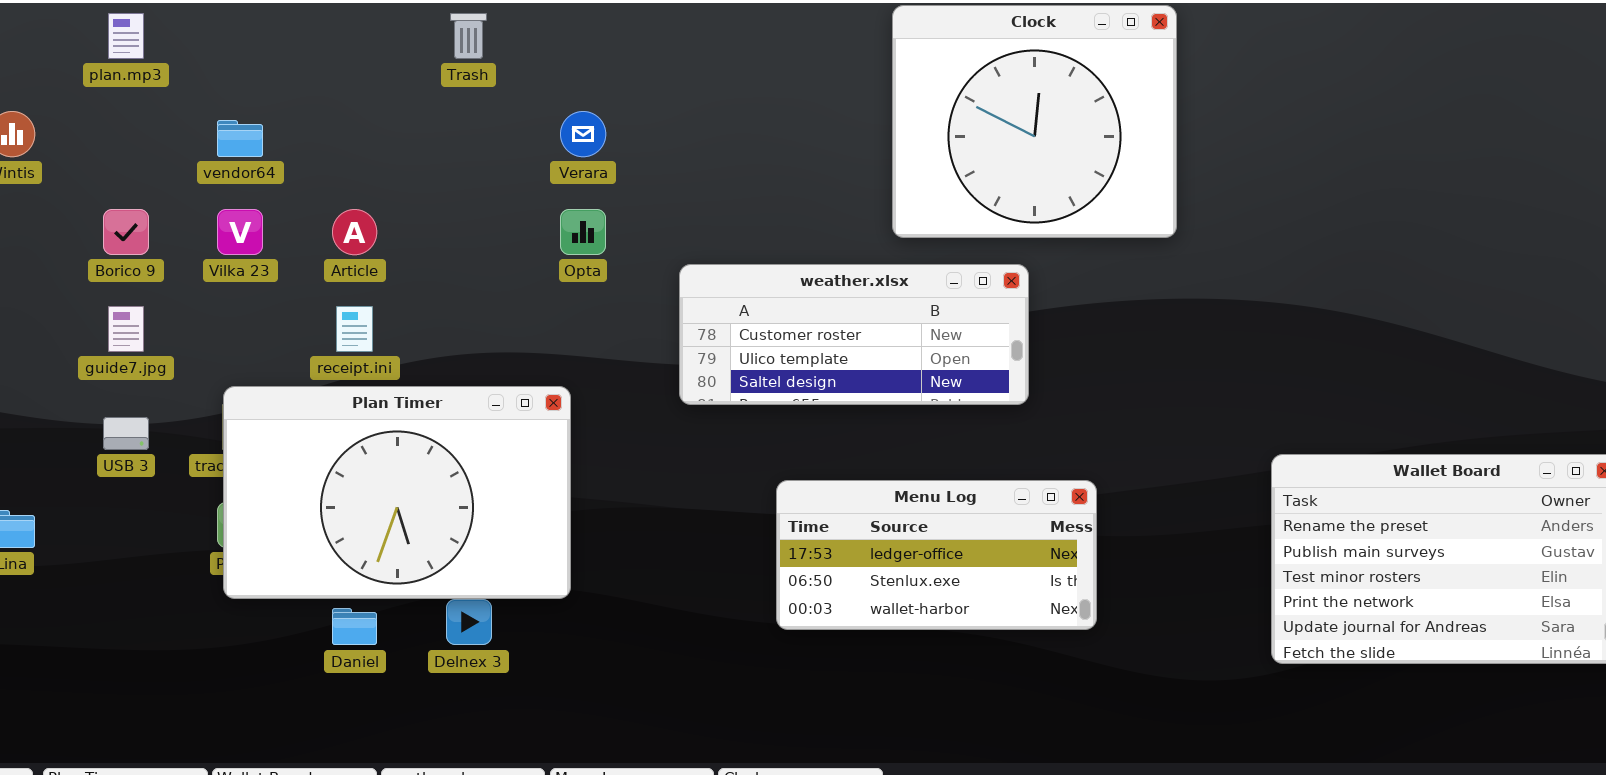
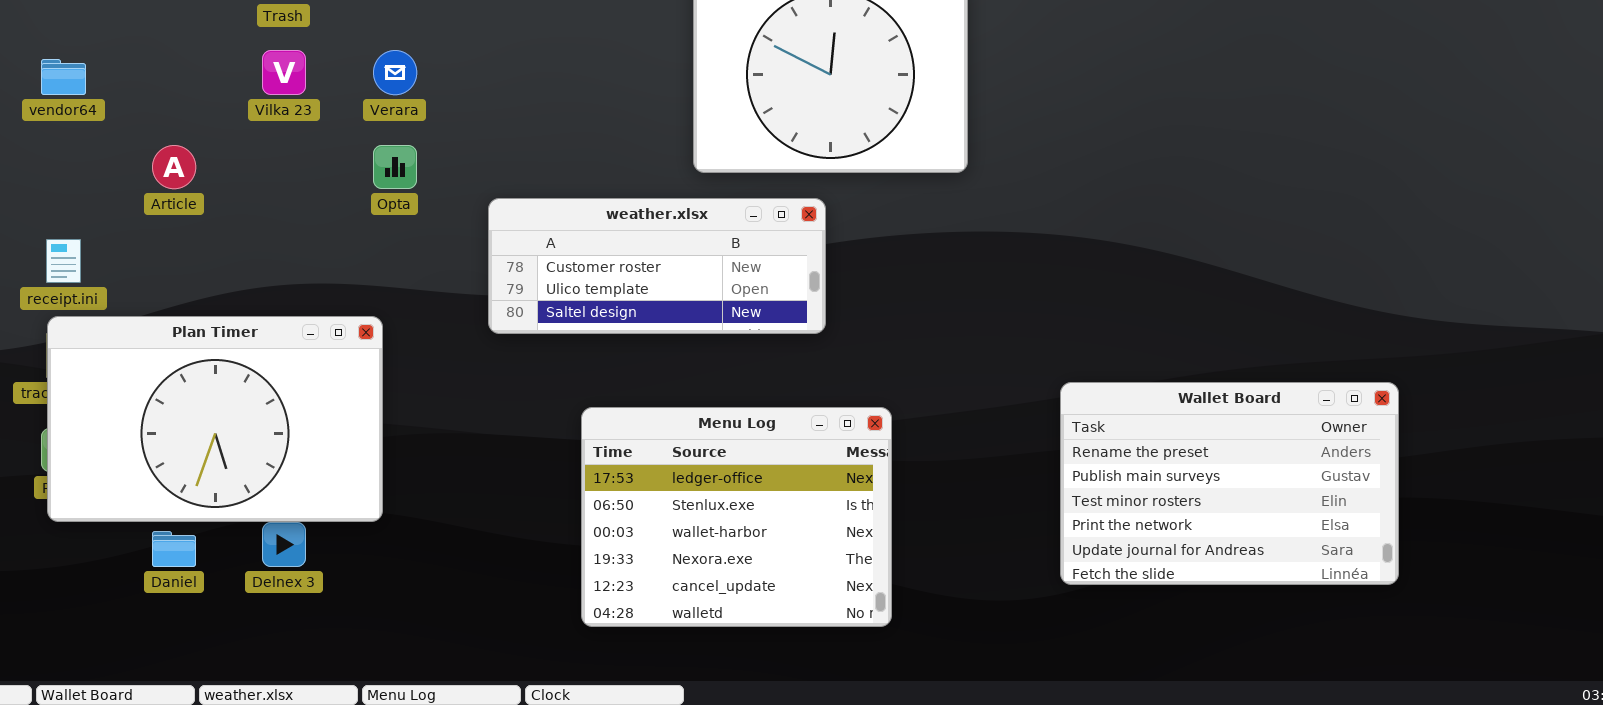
Vilka 23: [217,209,263,255] -> [262,50,306,95], moved
receipt.ini: [336,306,373,352] -> [46,239,81,283], moved
Menu Log: [776,480,1097,630] -> [581,407,892,627], resized

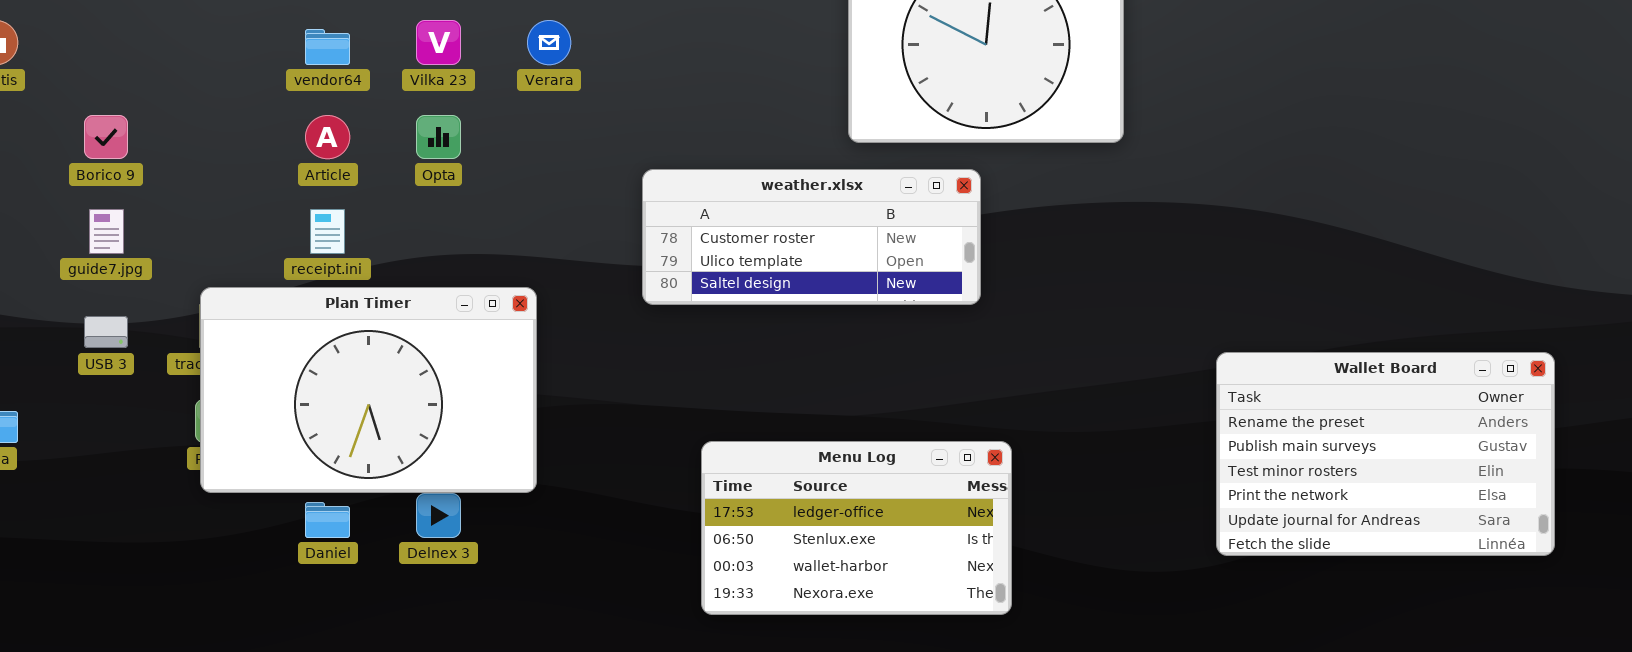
vendor64: [41,59,86,95] -> [305,29,350,65], moved
Opta: [373,145,417,189] -> [416,115,461,159], moved
receipt.ini: [46,239,81,283] -> [310,209,345,254], moved
Menu Log: [581,407,892,627] -> [701,441,1012,615], moved, resized

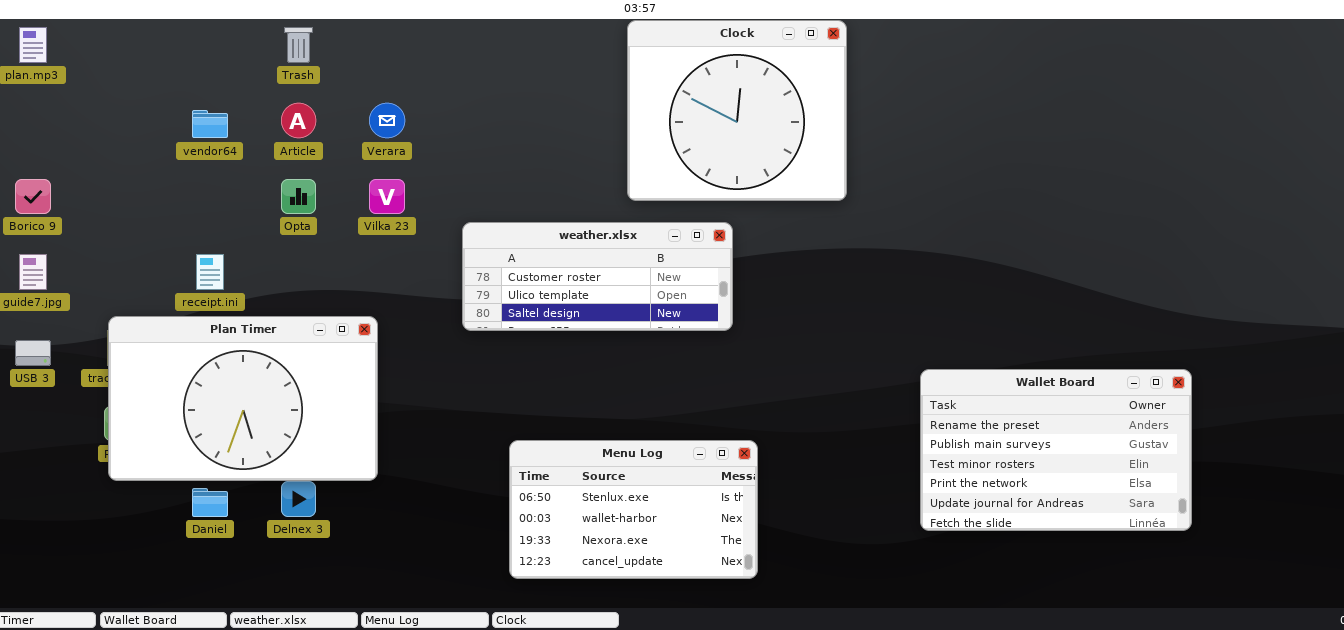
Vilka 23: [416,20,461,65] -> [369,179,405,214], moved
Article: [305,115,350,159] -> [281,103,316,138], moved
Menu Log: [701,441,1012,615] -> [509,440,758,579], scrolled down 1 row

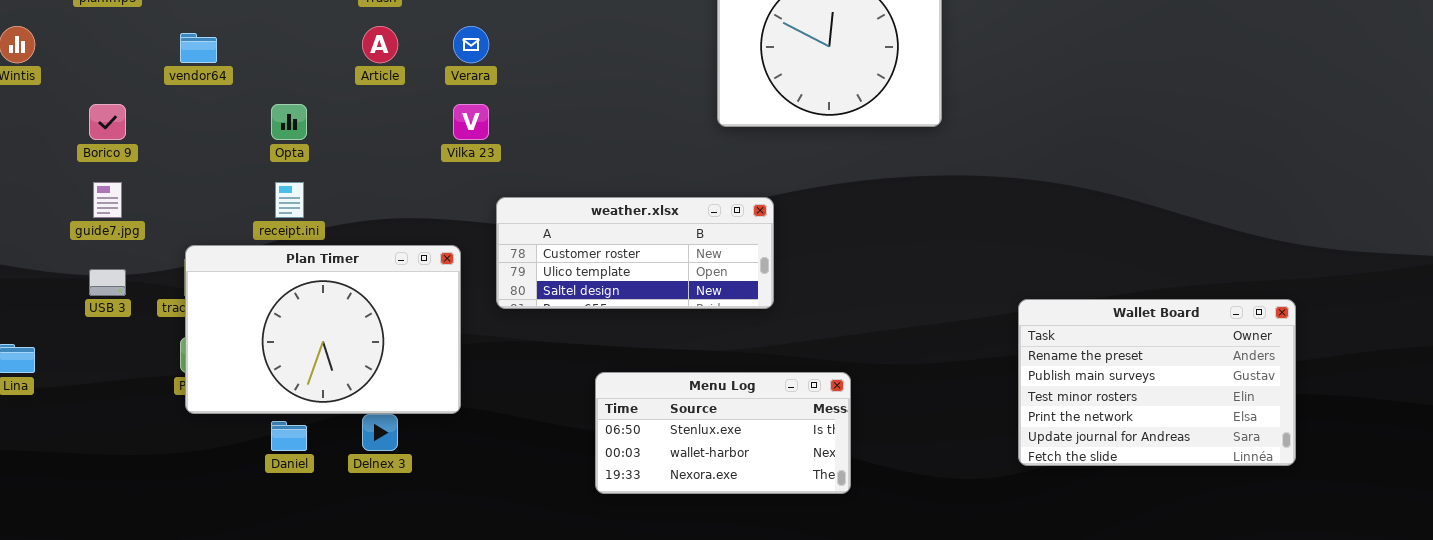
vendor64: [192,110,228,138] -> [180,33,217,63], moved
Opta: [281,179,316,214] -> [271,104,307,140], moved
weather.xlsx: [462,222,733,331] -> [496,197,774,309], moved
Menu Log: [509,440,758,579] -> [595,372,851,494], resized

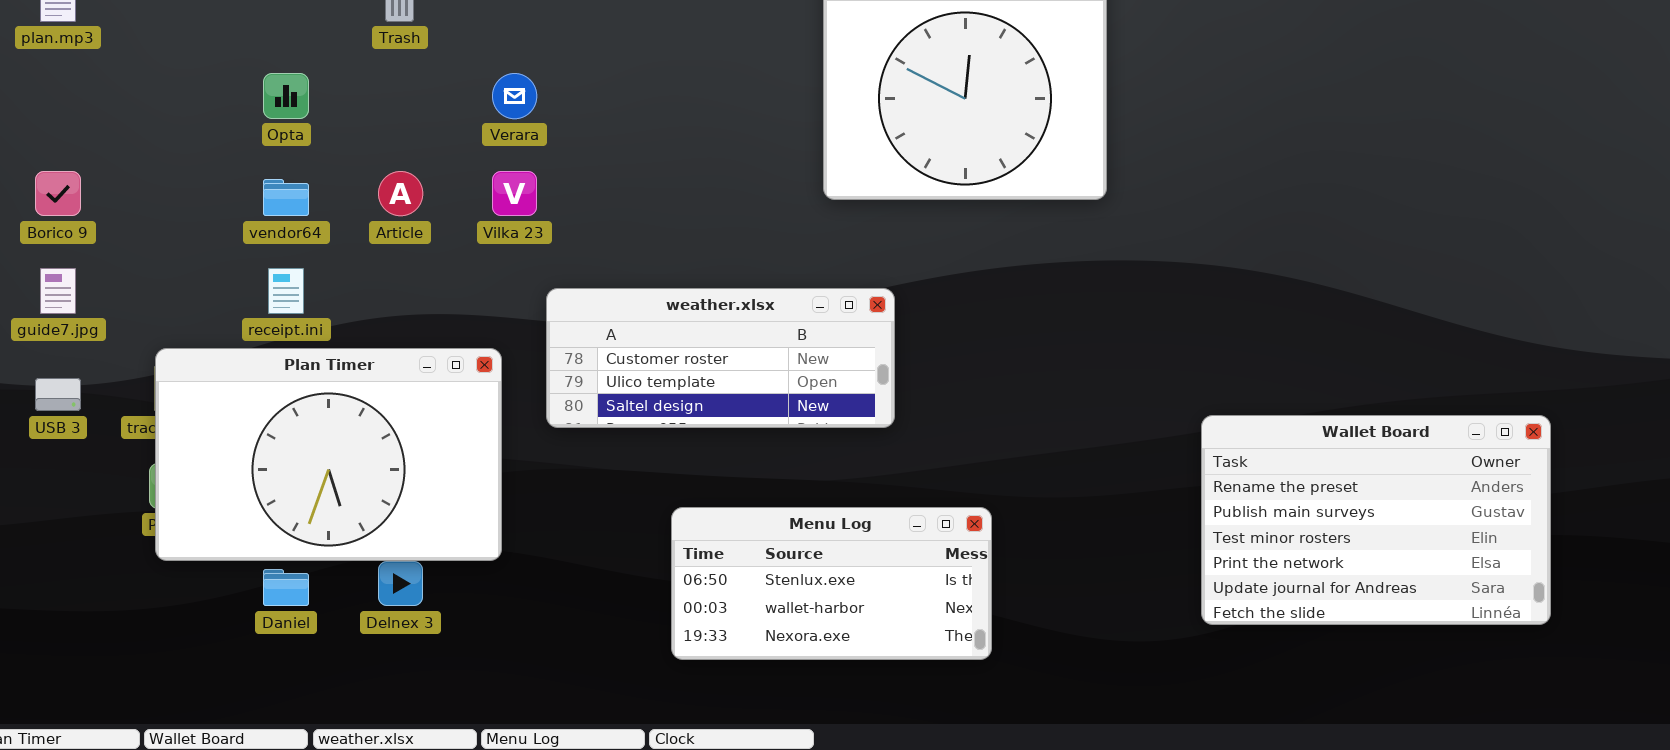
Article: [362,26,398,63] -> [378,171,423,216], moved
vendor64: [180,33,217,63] -> [263,179,309,216], moved
Opta: [271,104,307,140] -> [263,73,309,119], moved

